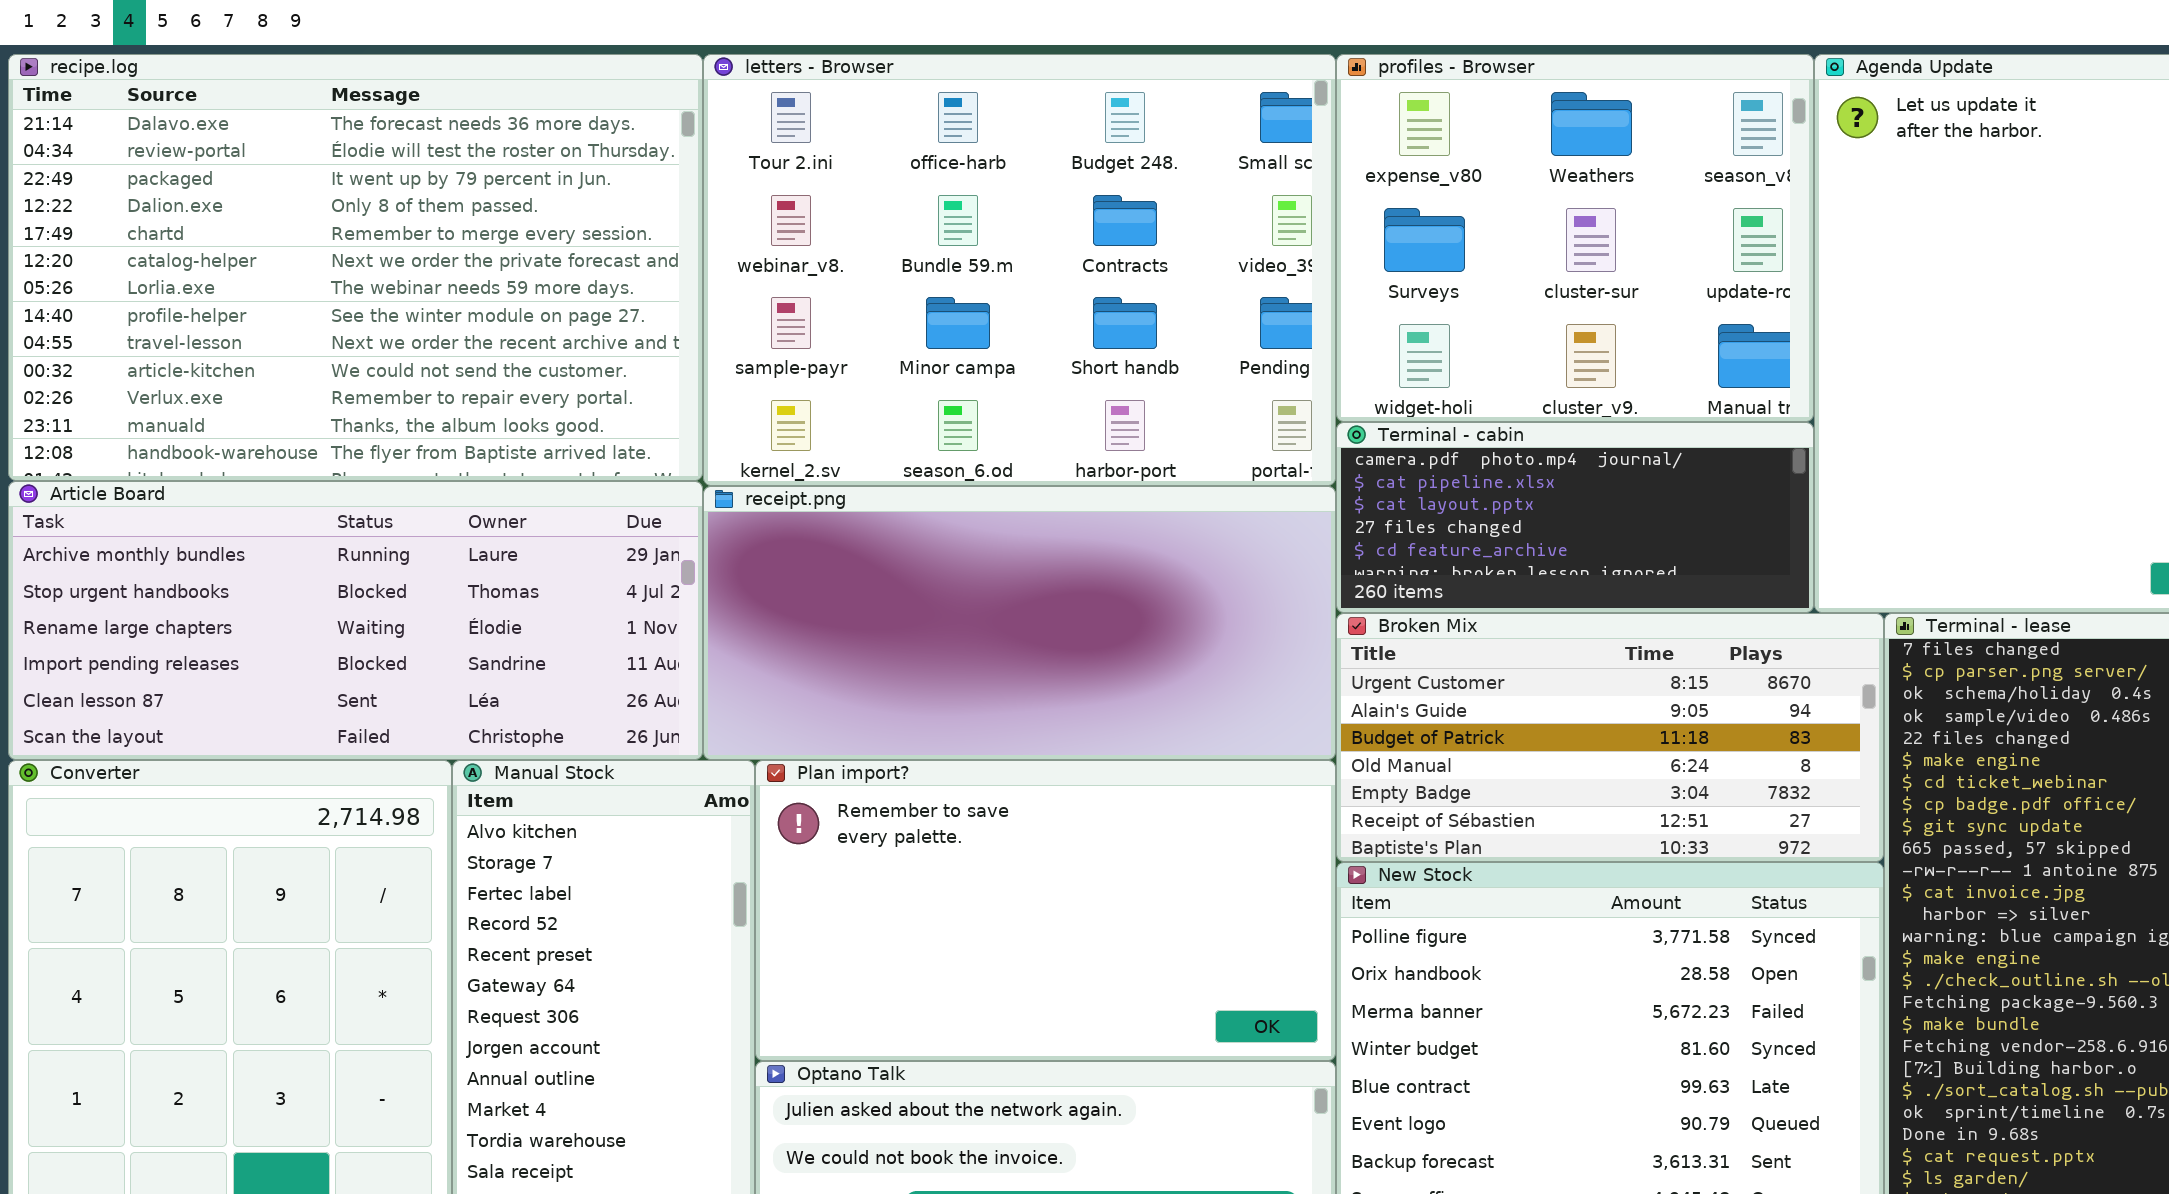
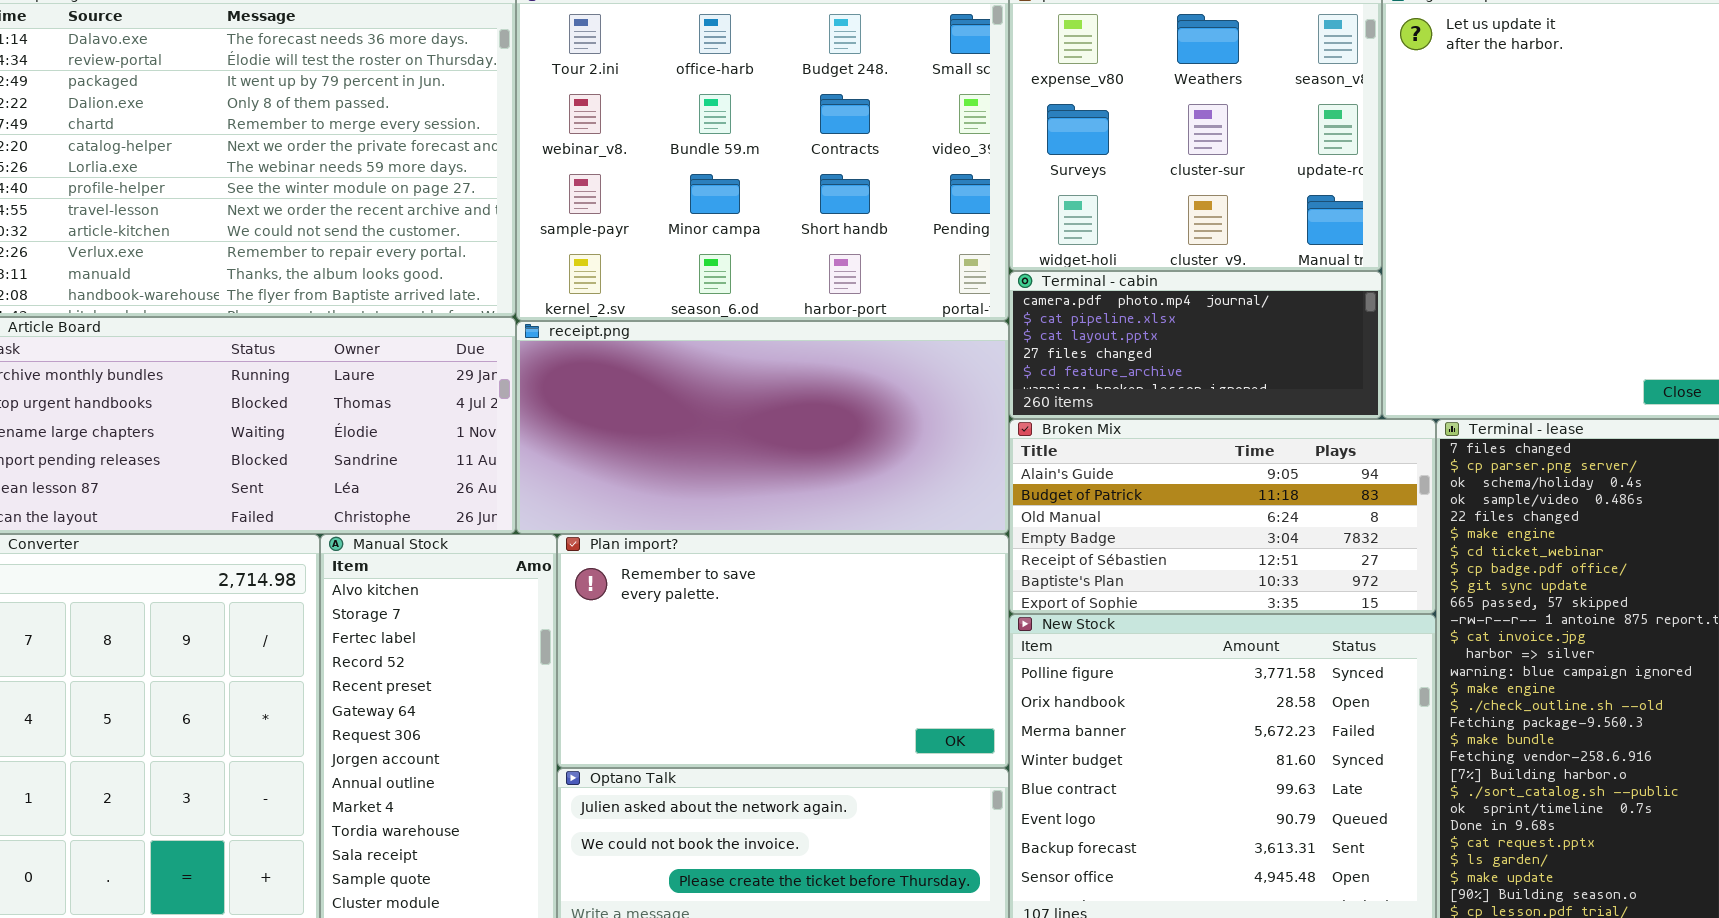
Broken Mix: [1336,613,1884,862] -> [1009,419,1436,614], scrolled down 1 row

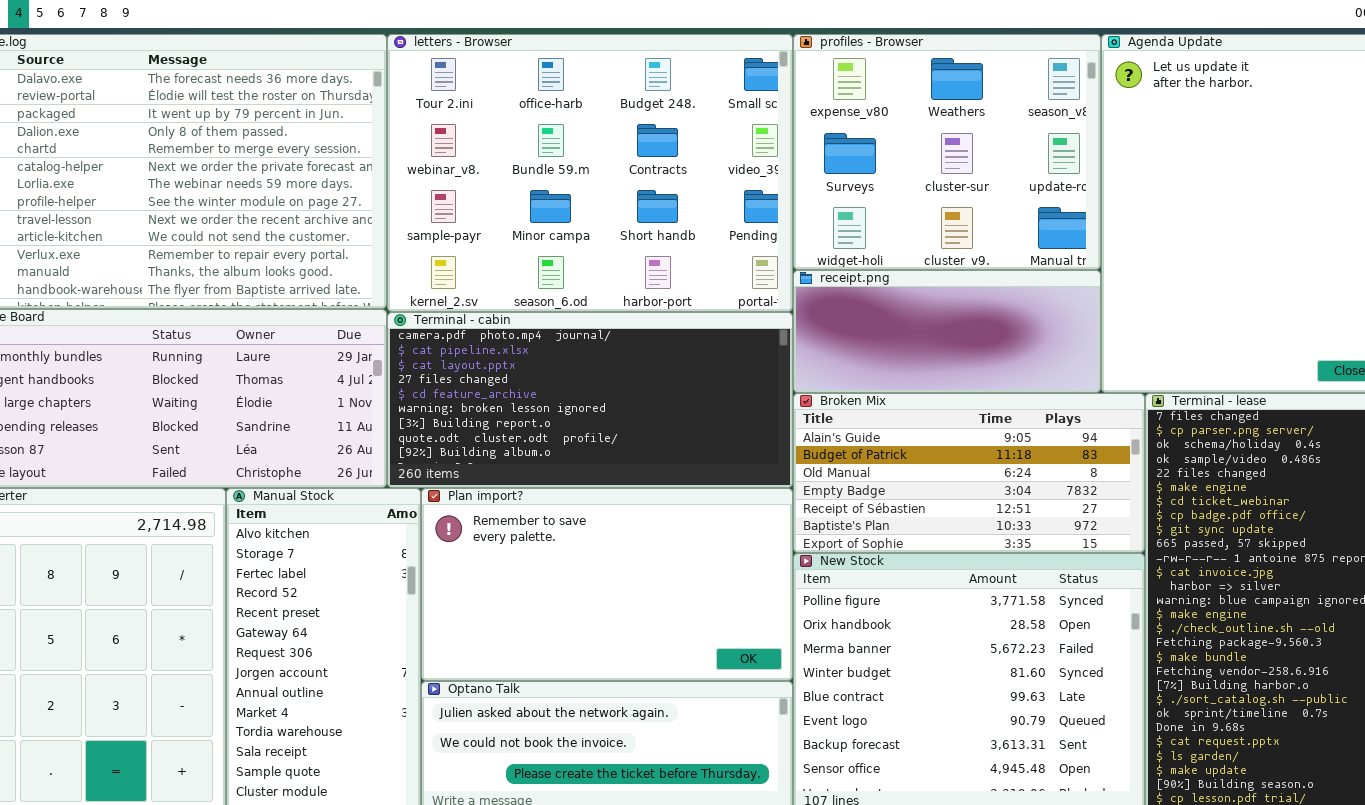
Terminal - cabin: [1009,271,1382,419] -> [387,312,793,488], moved, resized
receipt.png: [516,321,1009,534] -> [793,270,1101,393], moved, resized

